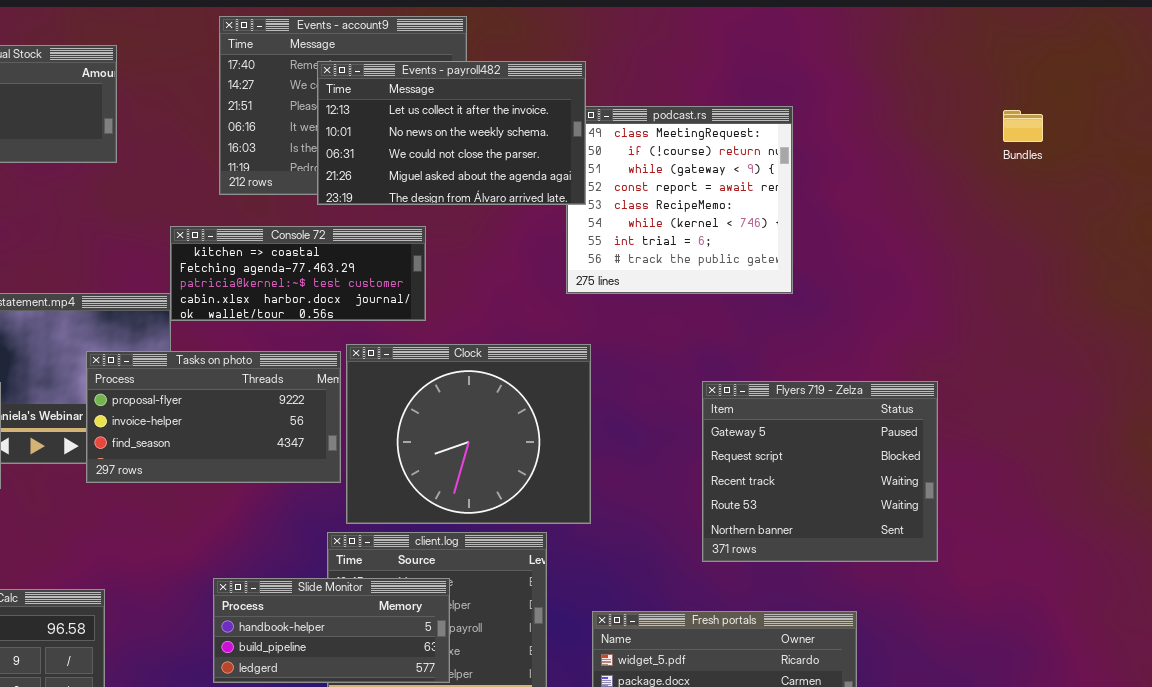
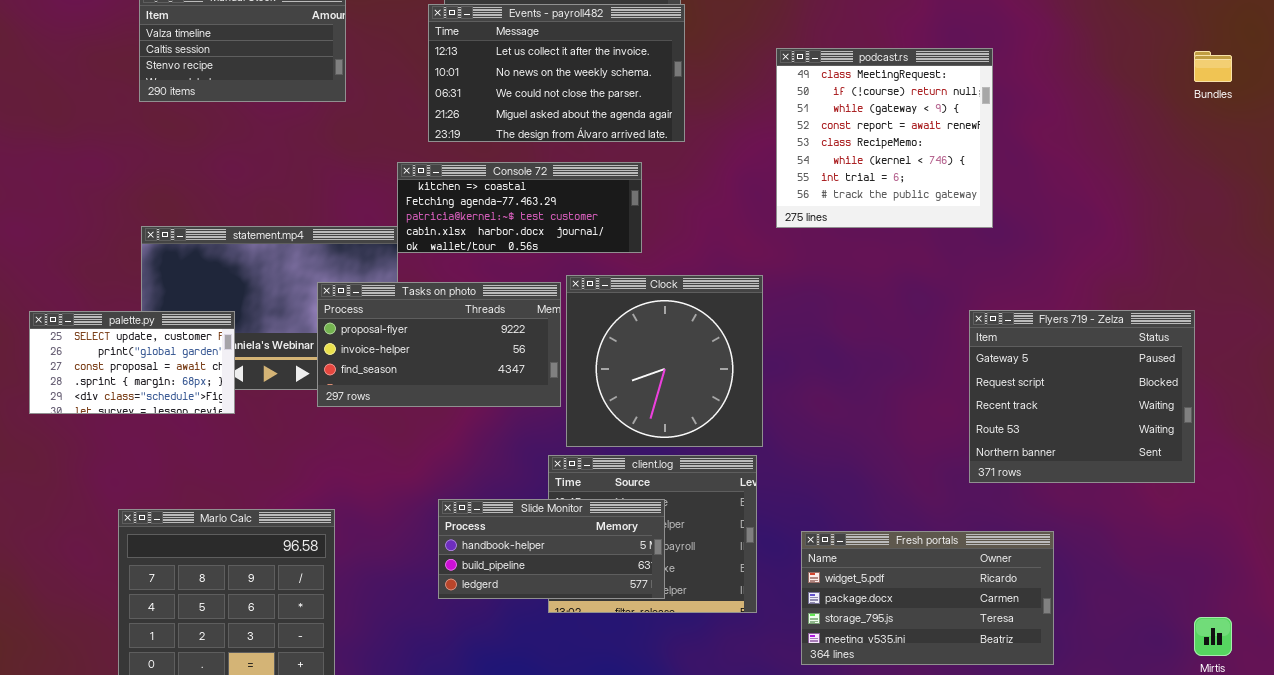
Events - payroll482: [317,61,586,205] -> [428,4,685,142], moved
Clock: [346,344,591,524] -> [566,275,763,447], resized
Flyers 719 - Zelza: [702,381,938,562] -> [969,310,1195,483], moved

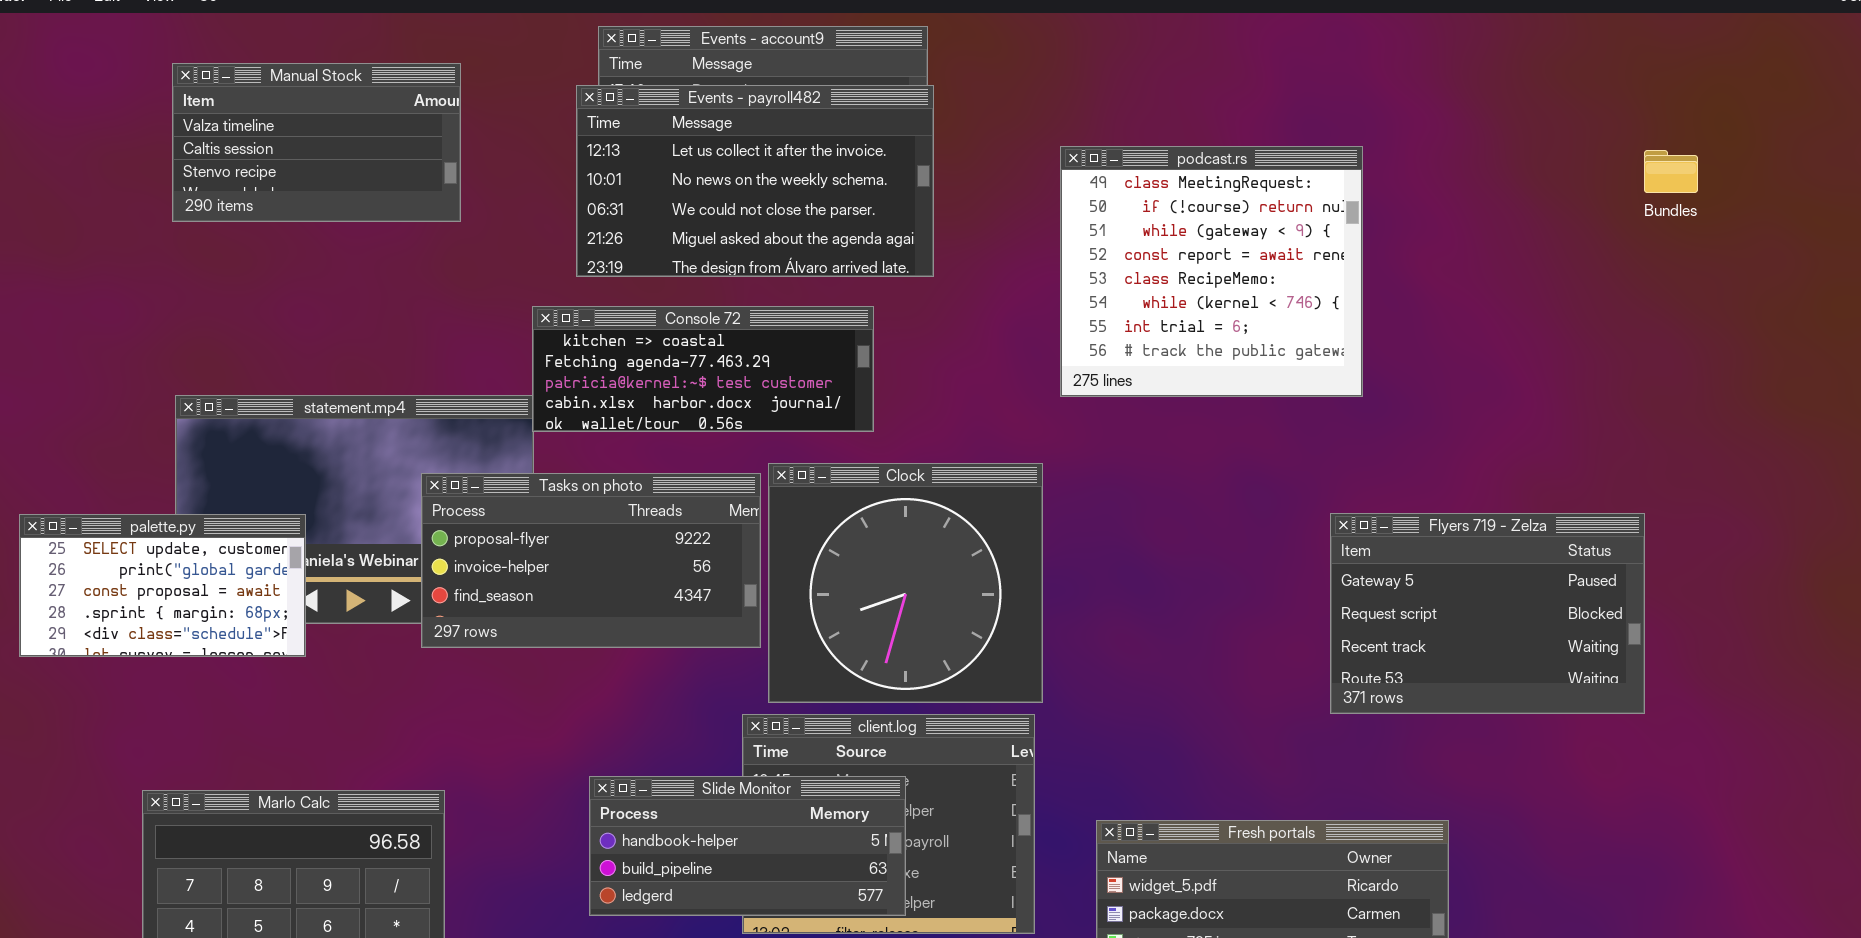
Flyers 719 - Zelza: [969,310,1195,483] -> [1330,513,1645,714], resized

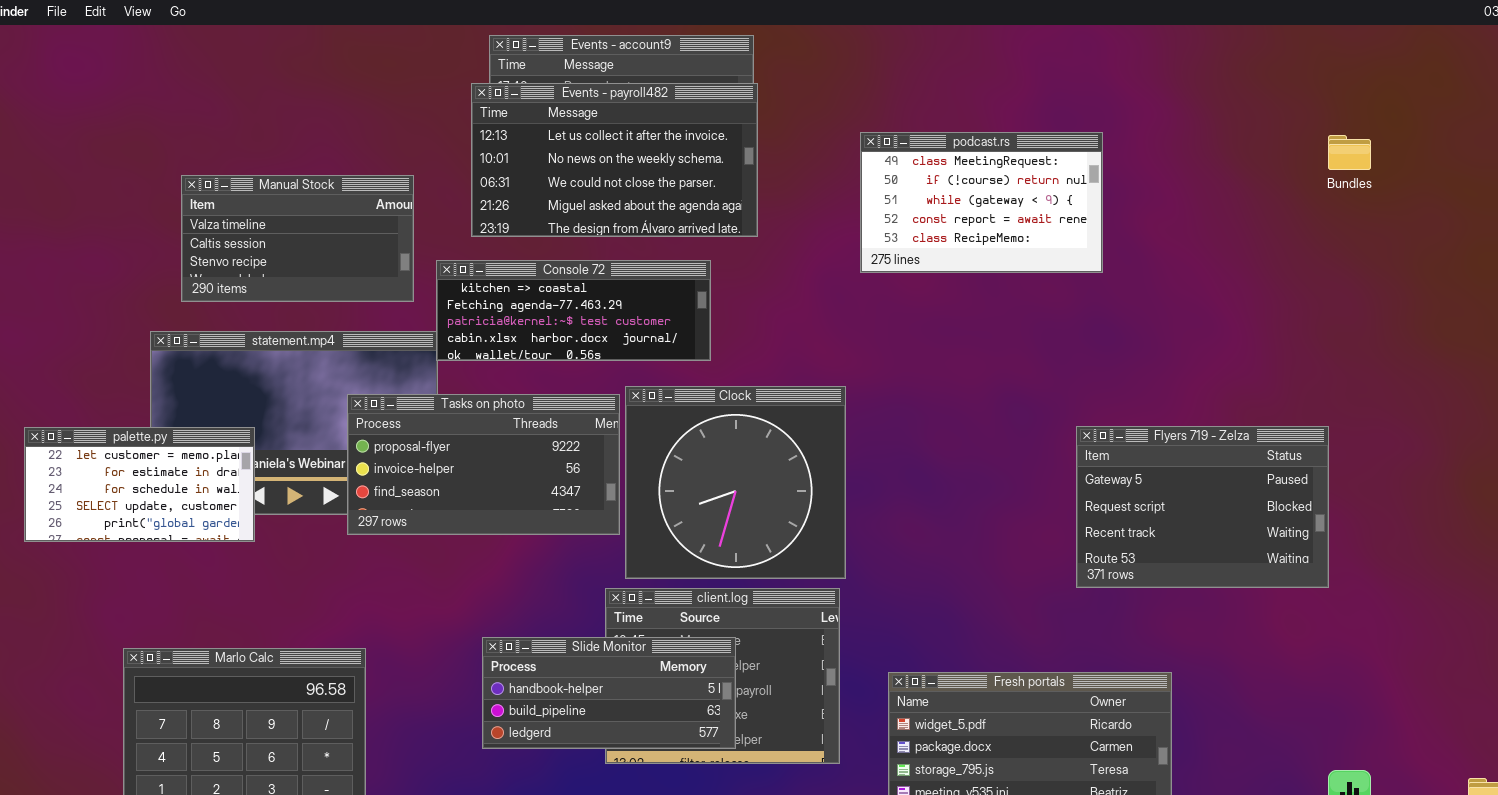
Manual Stock: [172,63,461,222] -> [181,175,414,302], moved
podcast.rs: [1060,146,1363,397] -> [860,132,1103,273], resized
palette.py: [19,514,306,657] -> [24,427,255,542], scrolled up 3 rows

